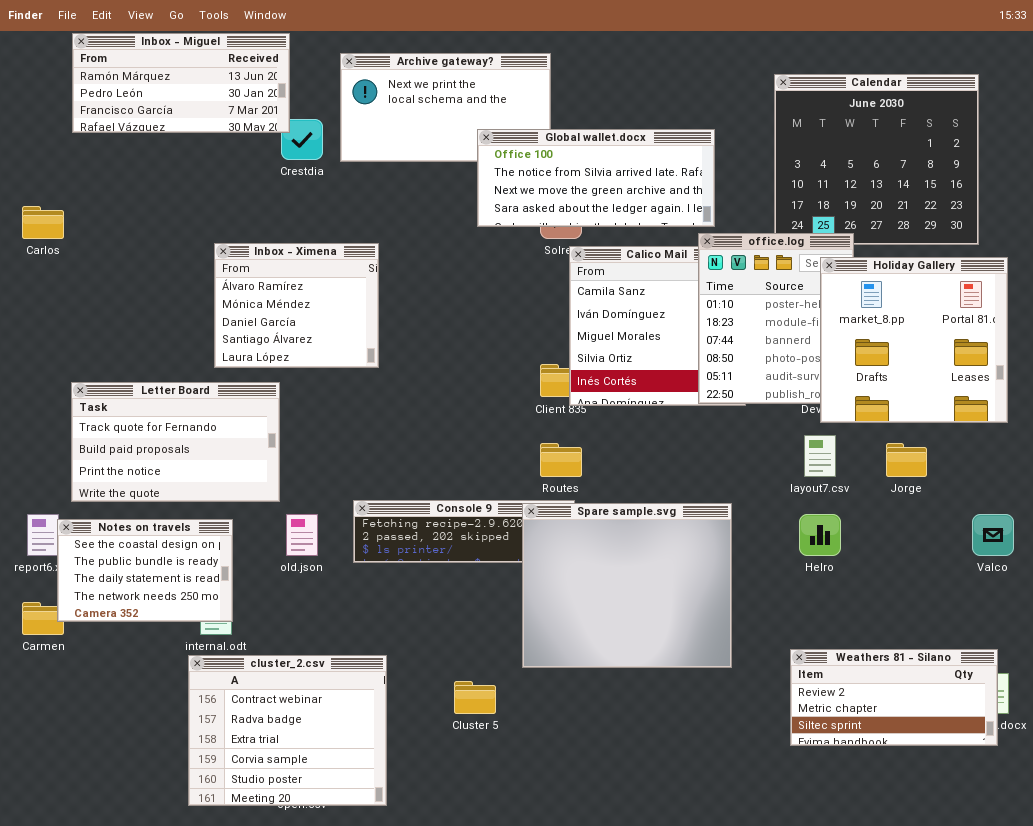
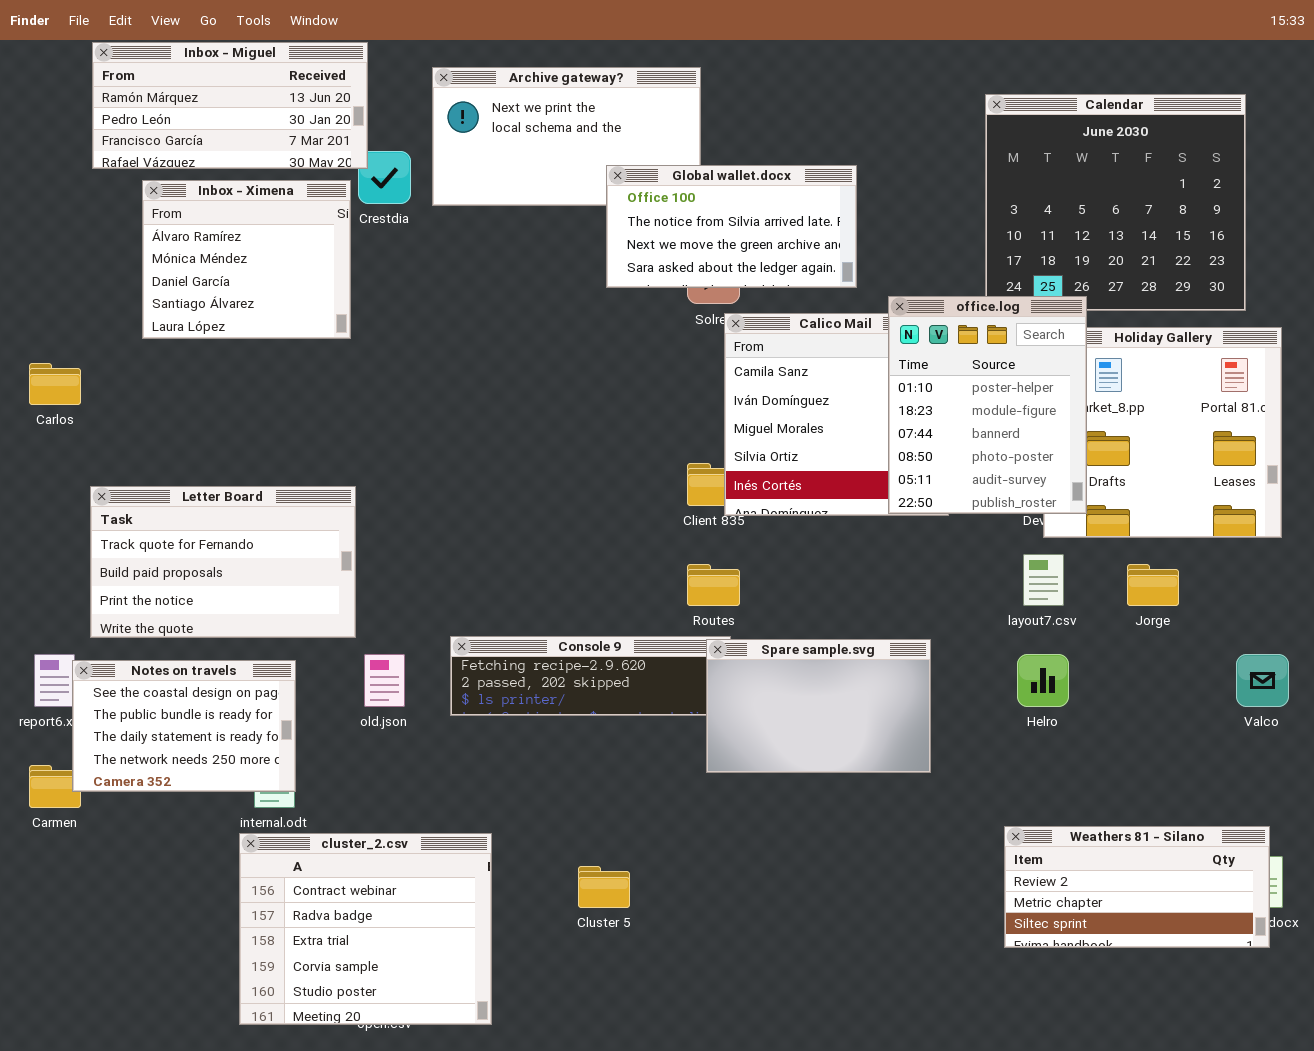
Global wallet.docx: [477,129,715,227] -> [606,165,857,288], resized
Carlos: [22,206,64,239] -> [29,363,81,405], moved
office.log: [698,233,854,404] -> [888,296,1087,514], raised
Inbox - Ximena: [214,243,379,368] -> [142,180,351,339], moved
Spare sample.svg: [522,503,732,668] -> [706,639,931,773], resized

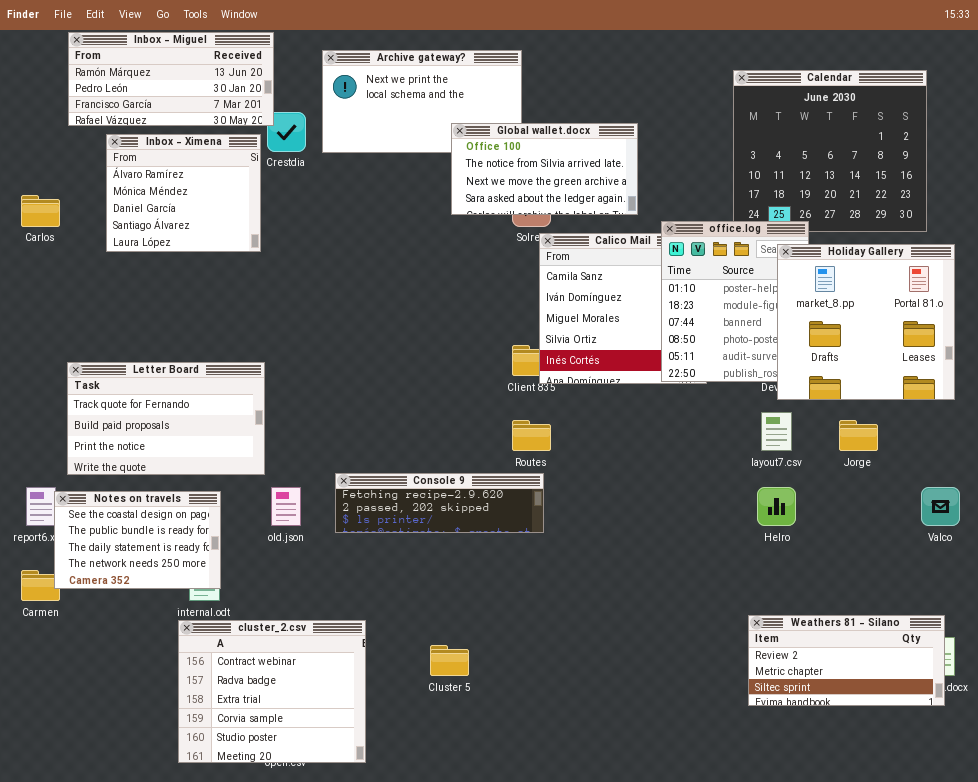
Holiday Gallery: [1043,327,1282,538] -> [777,244,955,400], raised
Carlos: [29,363,81,405] -> [21,195,60,227], moved
Spare sample.svg: [706,639,931,773] -> none, closed

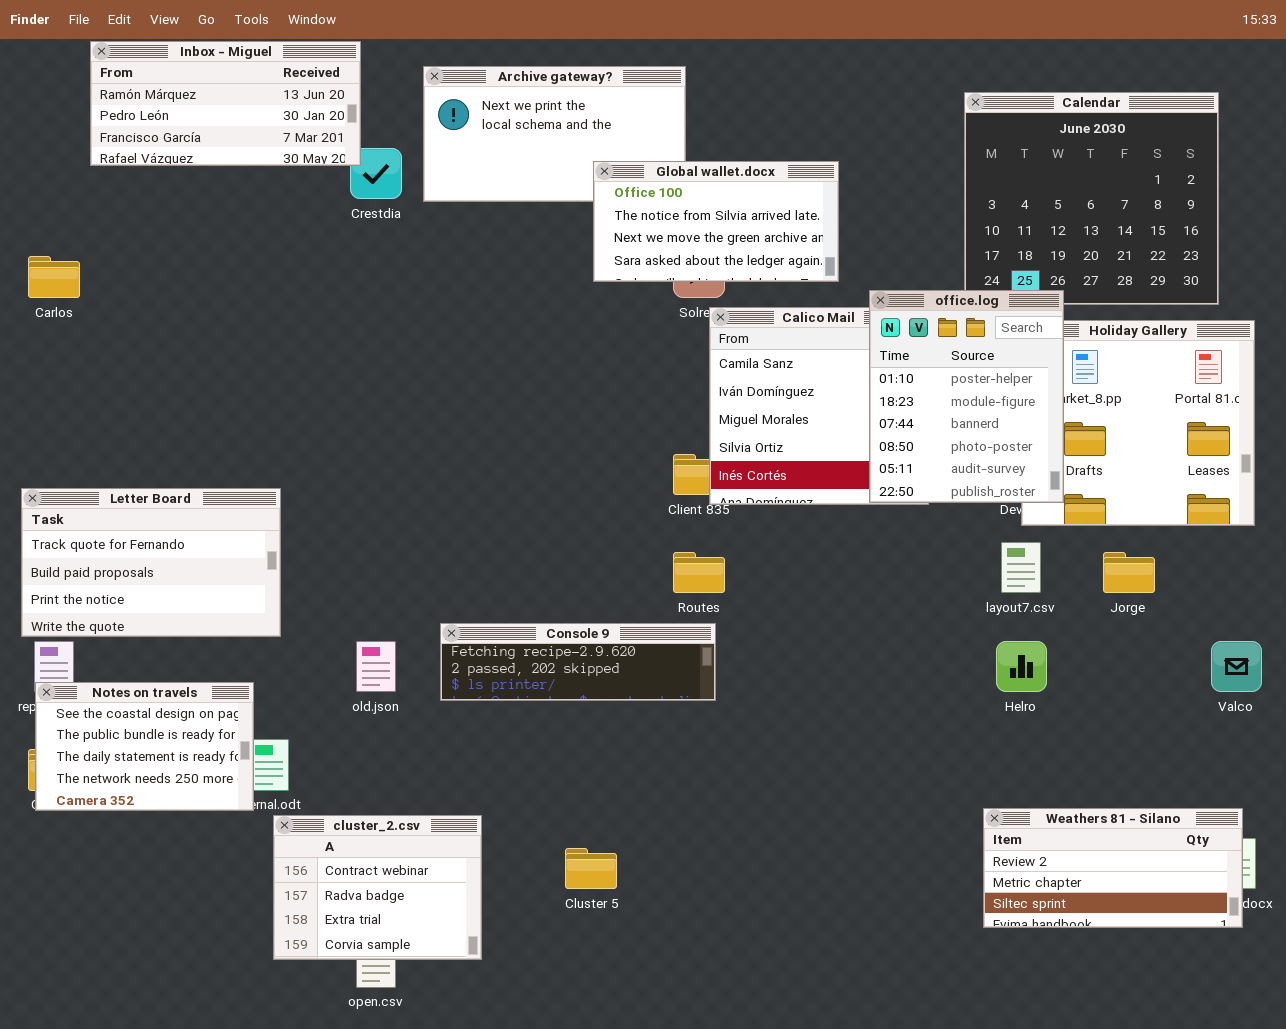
Inbox - Ximena: [106,134,261,252] -> none, closed
office.log: [661,221,809,382] -> [869,290,1064,503], raised
Letter Board: [67,362,265,475] -> [21,488,281,637], moved
Notes on travels: [54,491,221,589] -> [35,682,254,811], moved
cluster_2.csv: [178,620,366,763] -> [273,815,482,960], resized

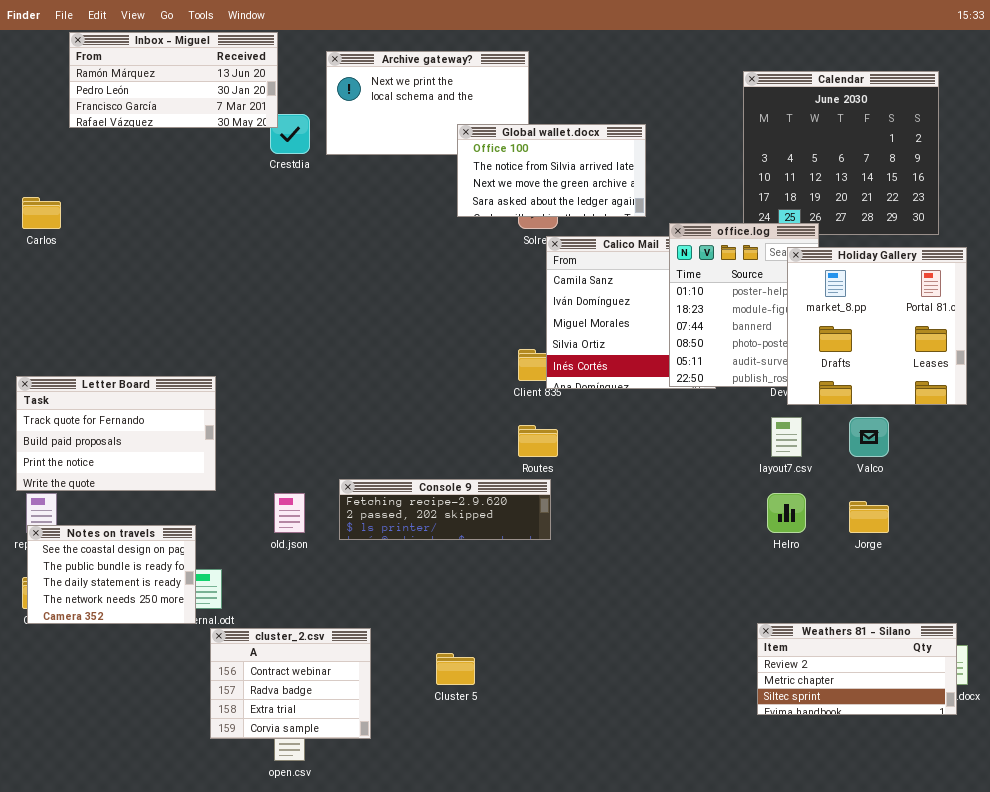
Holiday Gallery: [1021,320,1255,526] -> [787,247,967,405], raised
Jorge: [1103,552,1155,593] -> [849,501,889,533], moved
Valco: [1211,641,1262,692] -> [849,417,889,457], moved

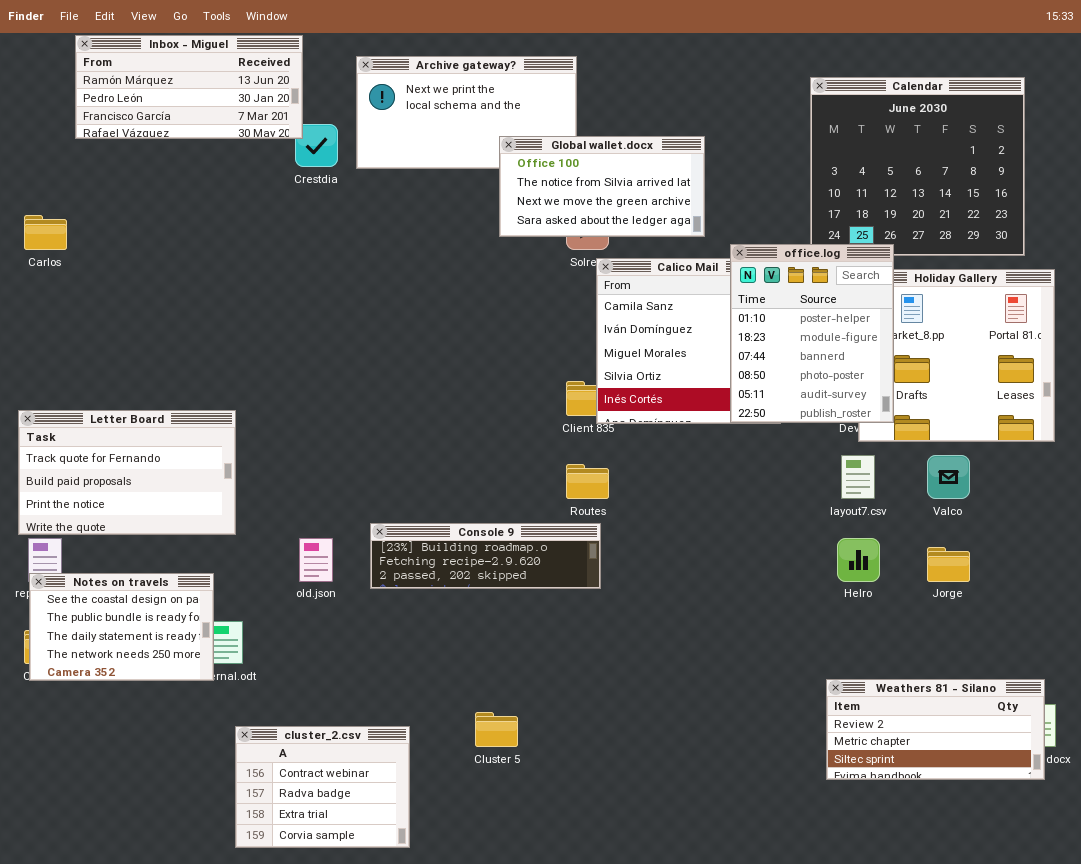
office.log: [669,223,819,387] -> [730,244,894,423], raised
Console 9: [339,479,551,540] -> [370,523,601,589], scrolled up 1 row
cluster_2.csv: [210,628,371,739] -> [235,726,410,848], moved

